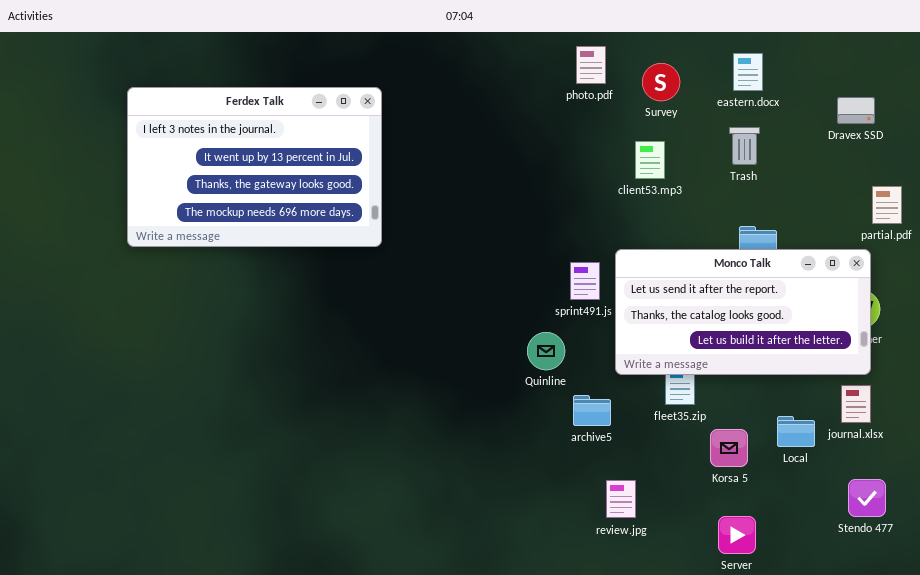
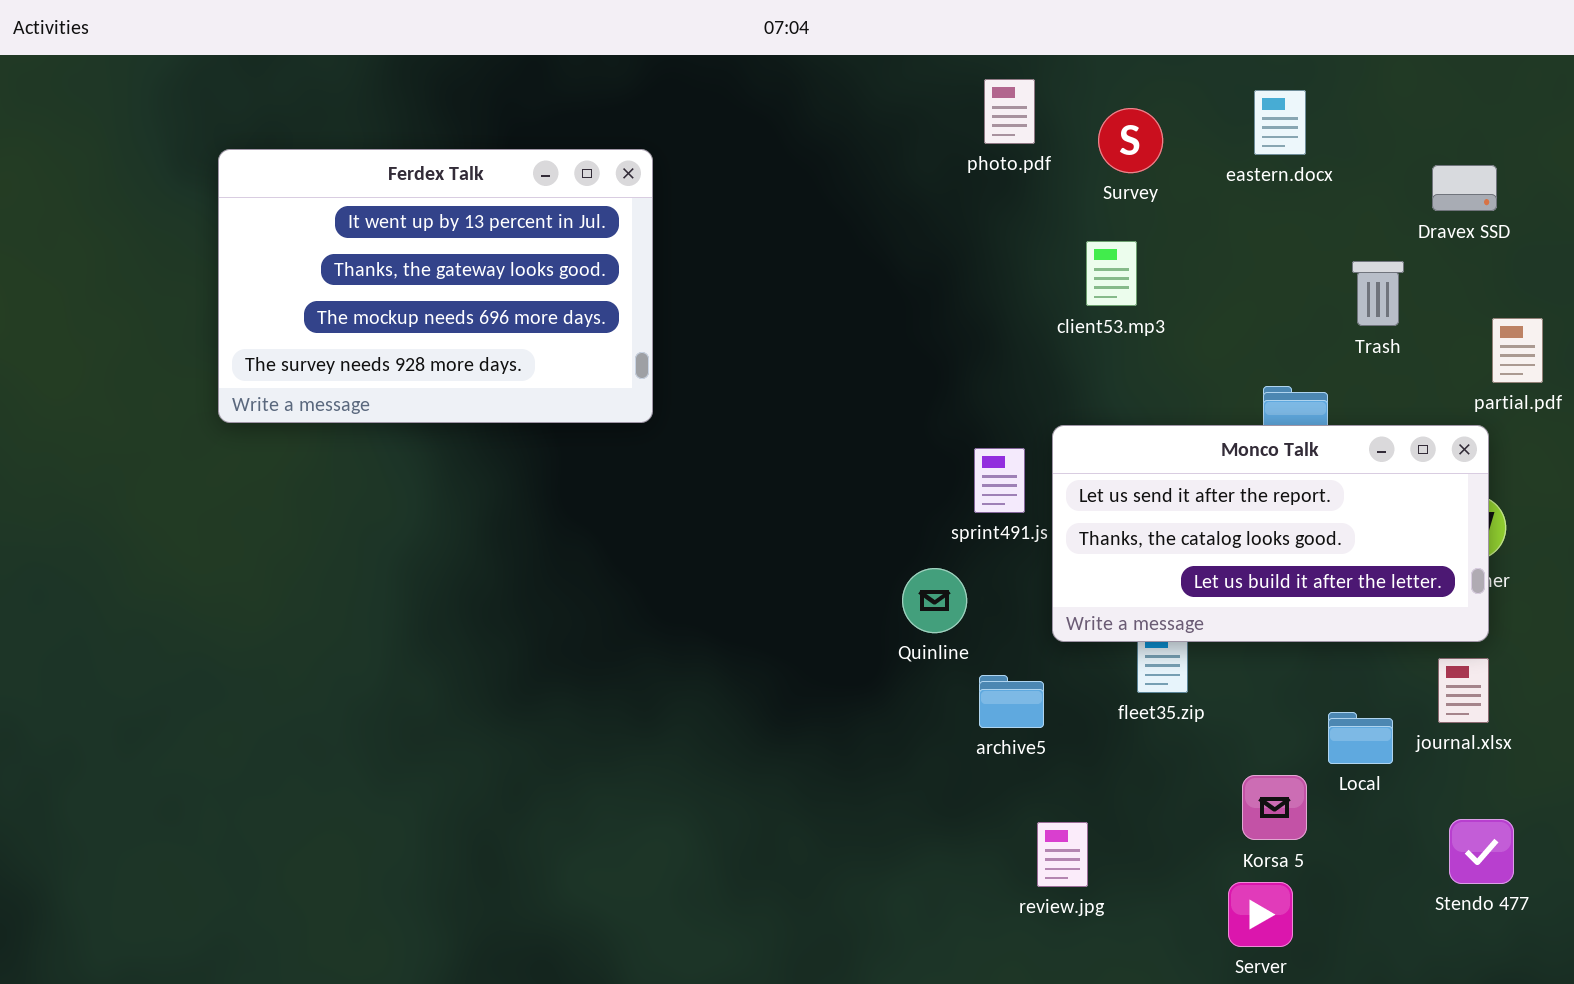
Ferdex Talk: [127,87,382,247] -> [218,149,653,423], scrolled down 1 row
Trash: [729,127,760,165] -> [1352,261,1404,326], moved
Korsa 5: [710,429,748,467] -> [1242,775,1307,840], moved

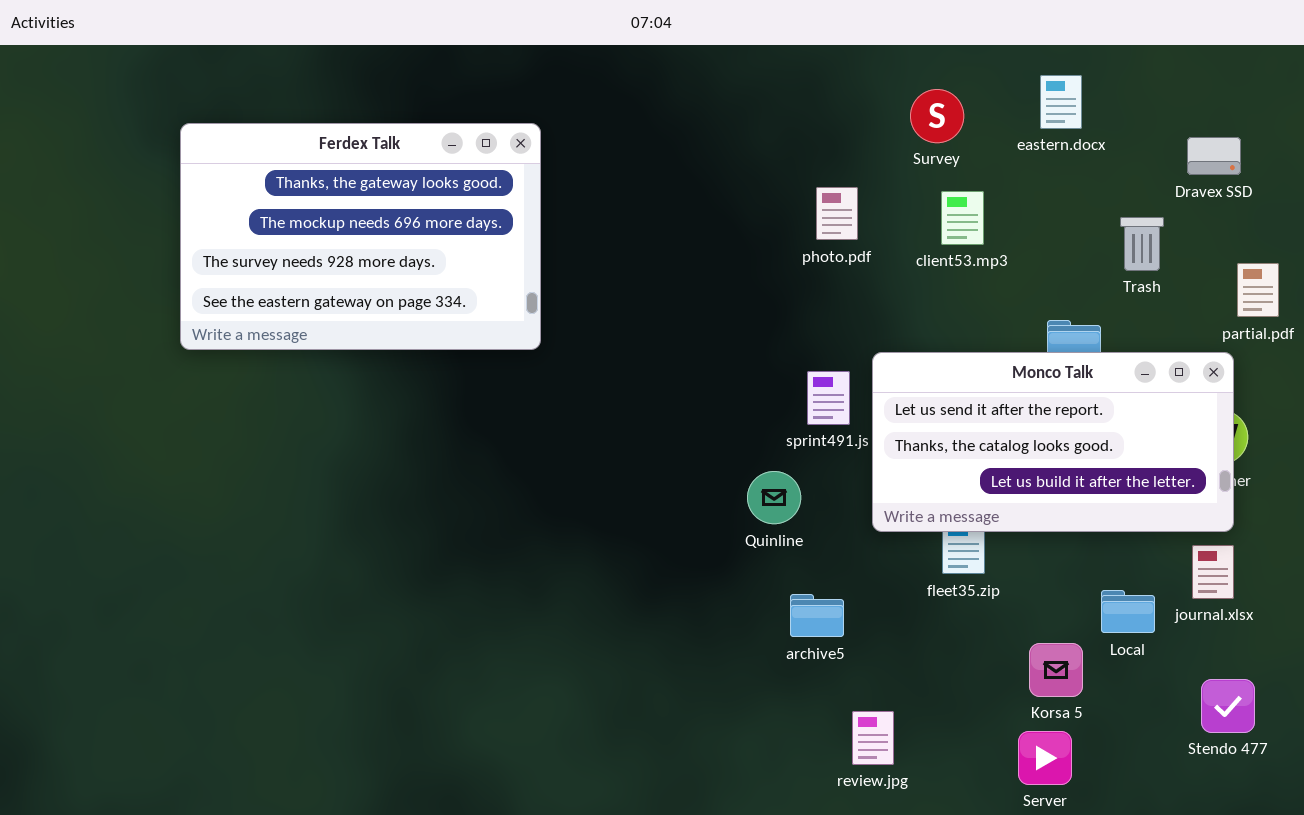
photo.pdf: [984,79,1035,144] -> [816,187,858,240], moved
Ferdex Talk: [218,149,653,423] -> [180,123,541,350], scrolled down 1 row
client53.mp3: [1086,241,1137,306] -> [941,191,984,245], moved
archive5: [979,675,1044,728] -> [790,594,844,637], moved
review.jpg: [1037,822,1088,887] -> [852,711,894,765], moved

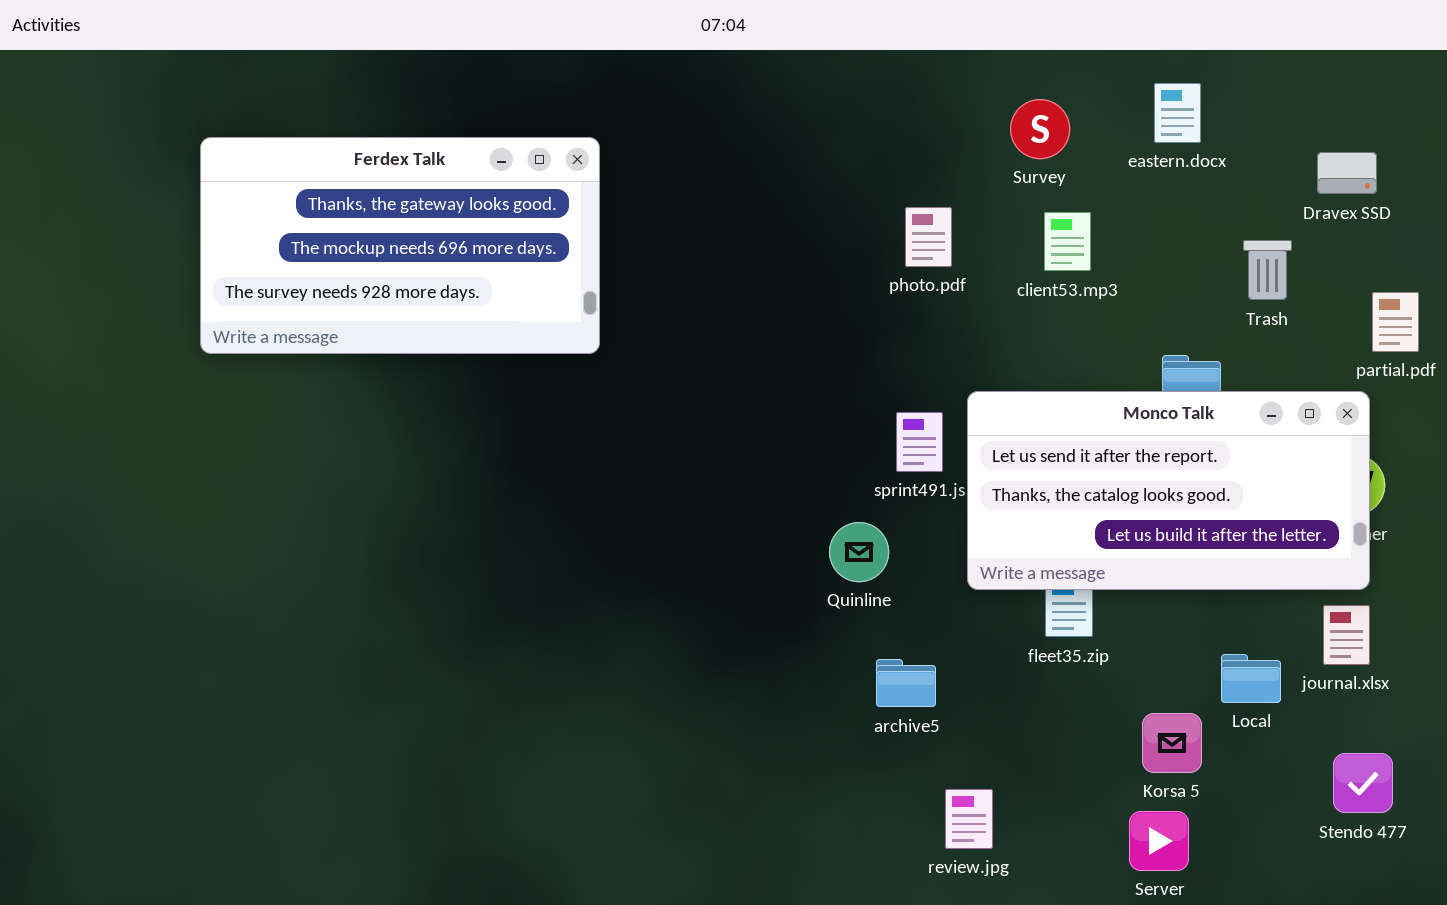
Ferdex Talk: [180,123,541,350] -> [200,137,600,354], resized

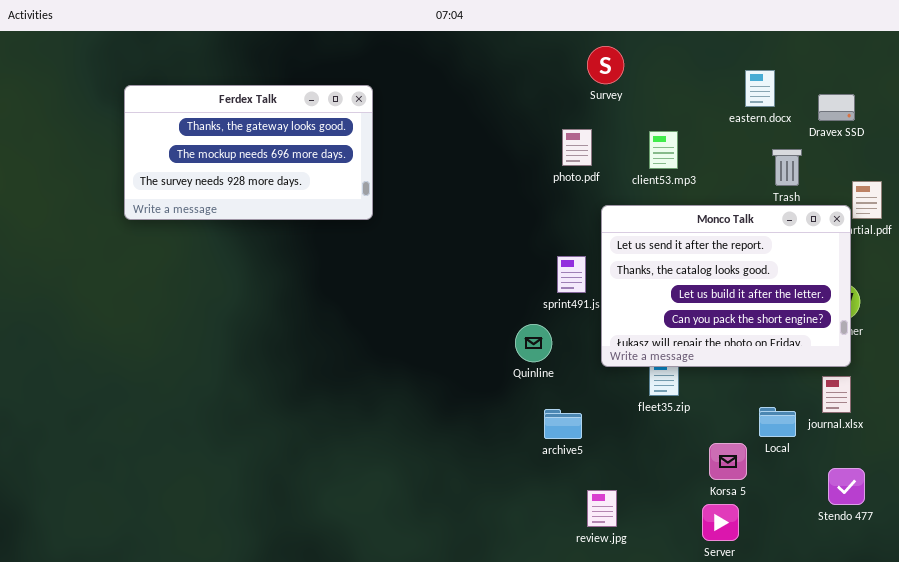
eastern.docx: [1154,83,1201,143] -> [745,70,775,107], moved
Survey: [1010,99,1070,159] -> [587,46,624,84], moved
Monco Talk: [967,391,1370,590] -> [601,205,851,367], resized

